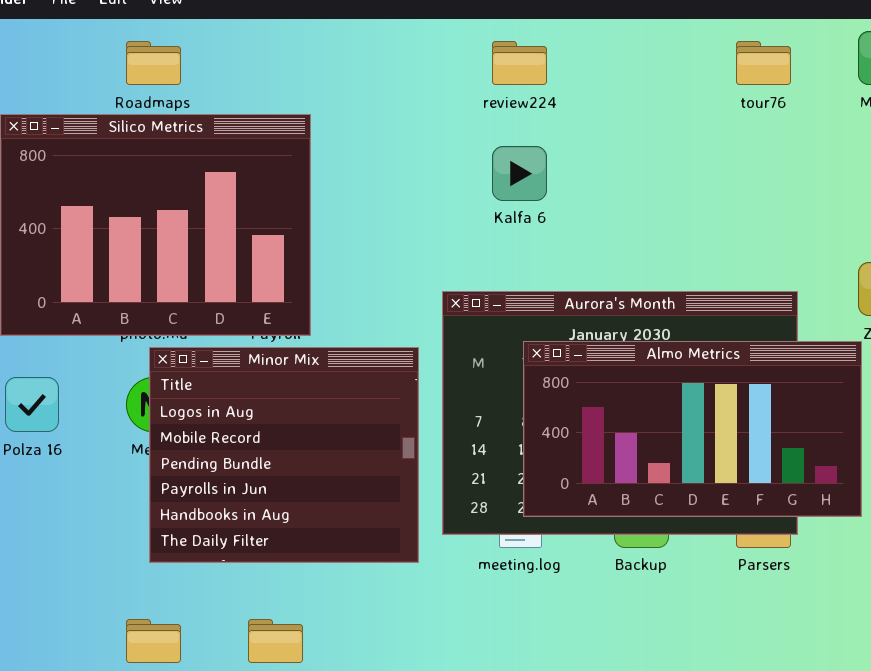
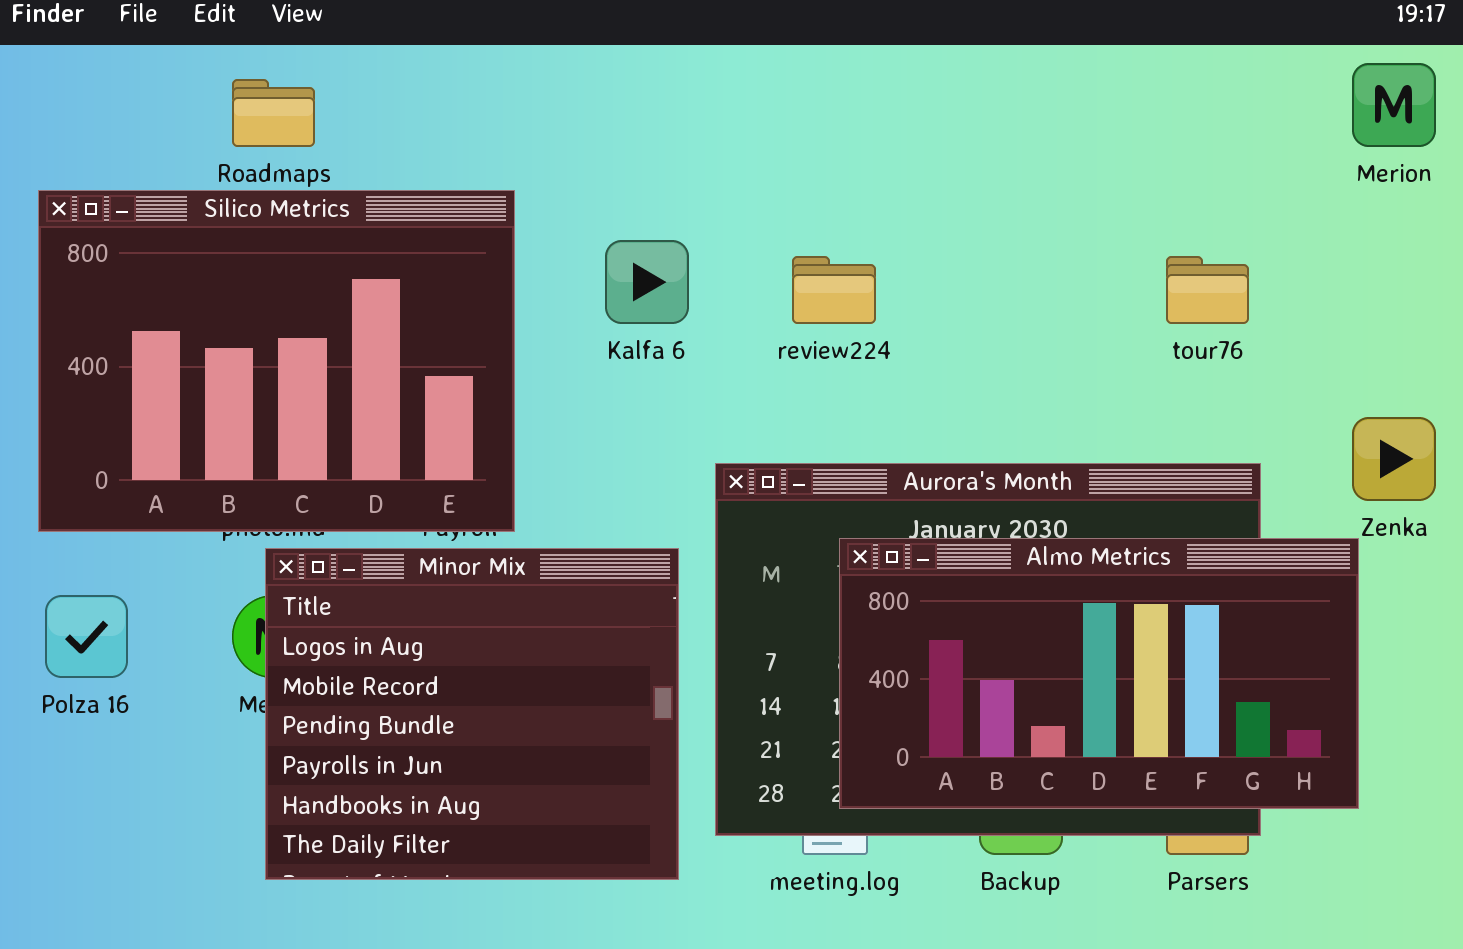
review224: [492,41,547,85] -> [792,256,876,324], moved
tour76: [736,41,791,85] -> [1166,256,1249,324], moved
Kalfa 6: [492,146,547,201] -> [605,240,689,324], moved

